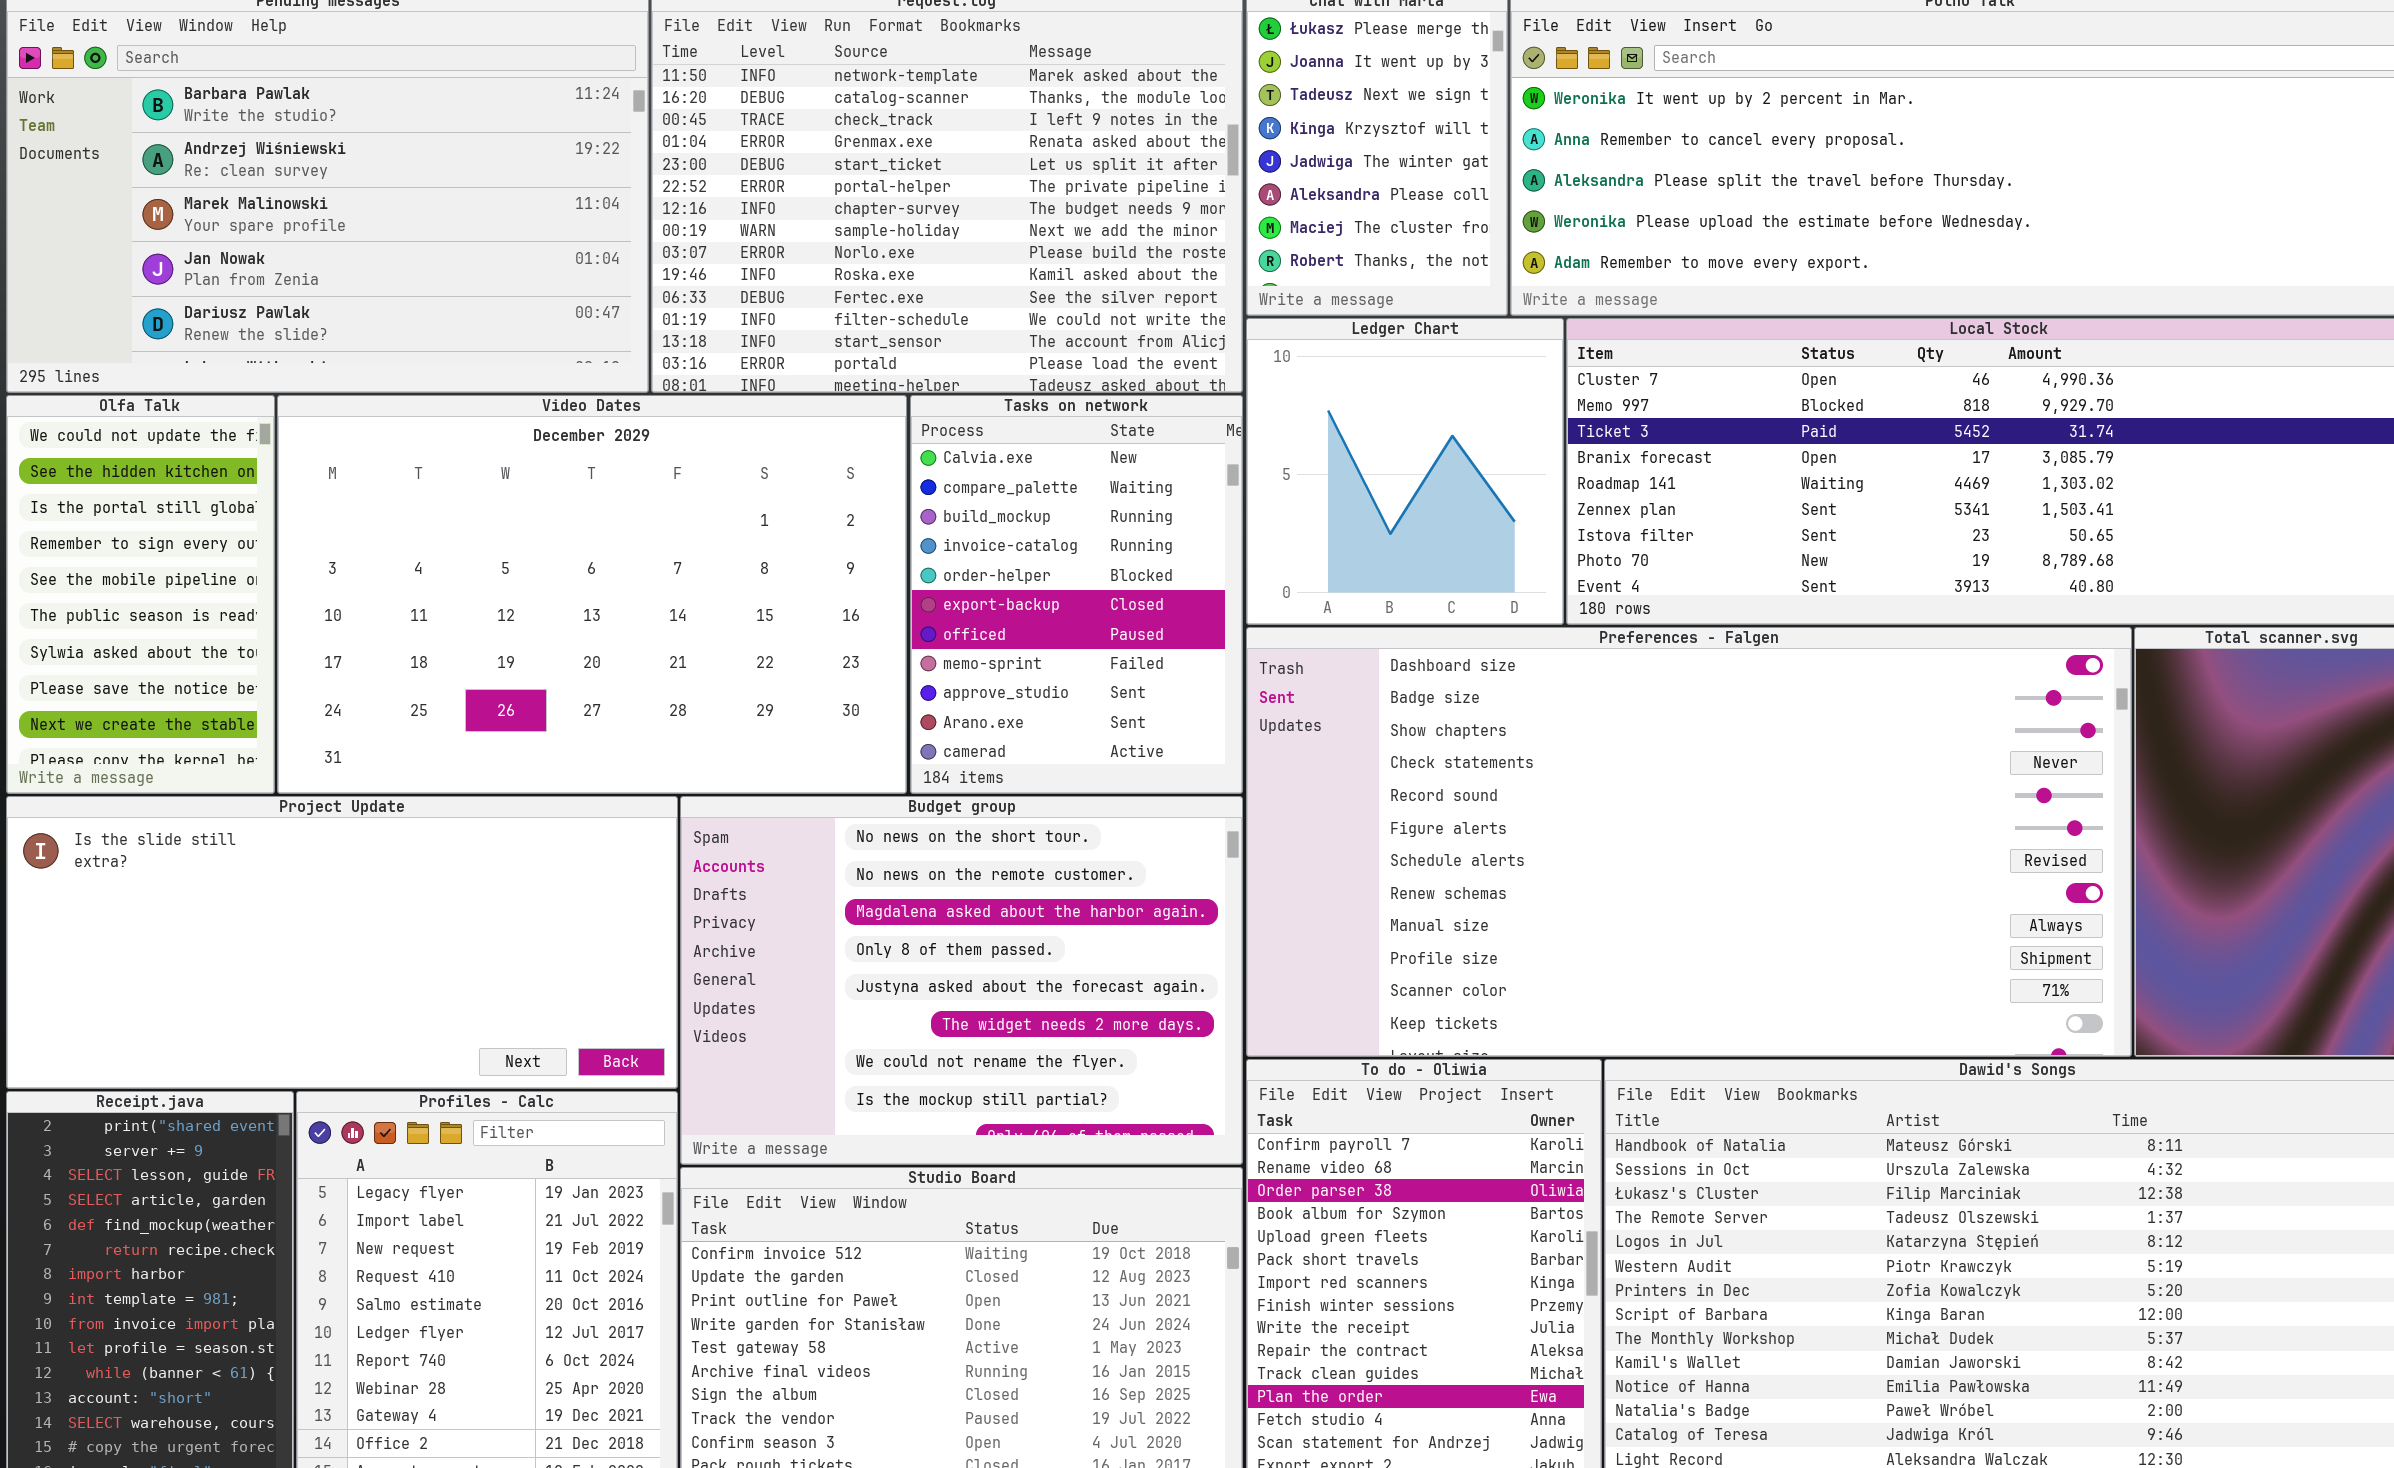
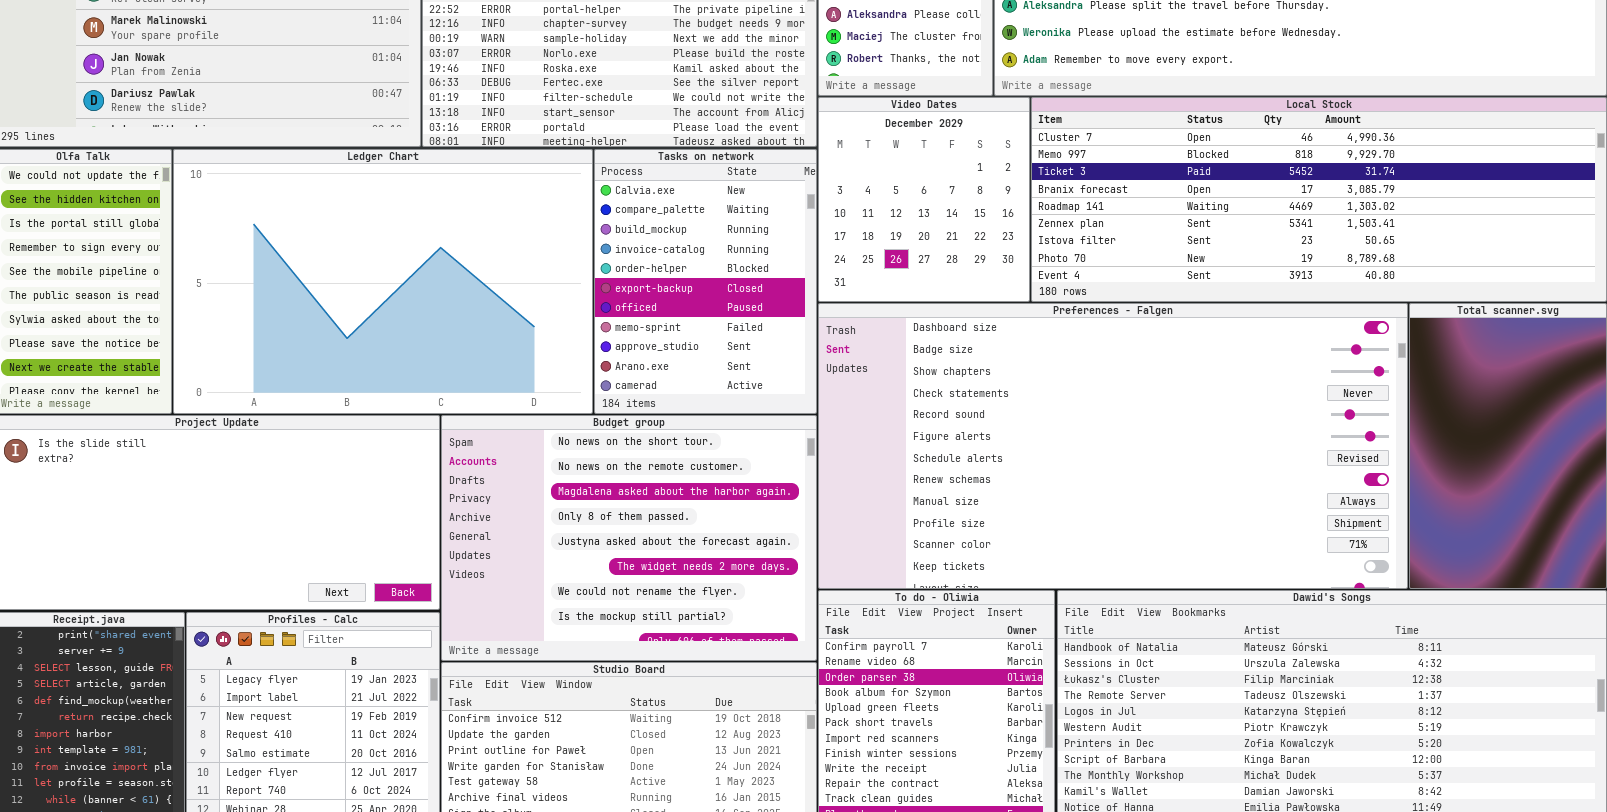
Ledger Chart: [1246,318,1564,625] -> [173,149,593,414], moved, resized
Video Dates: [277,395,907,794] -> [818,97,1030,302], moved, resized

